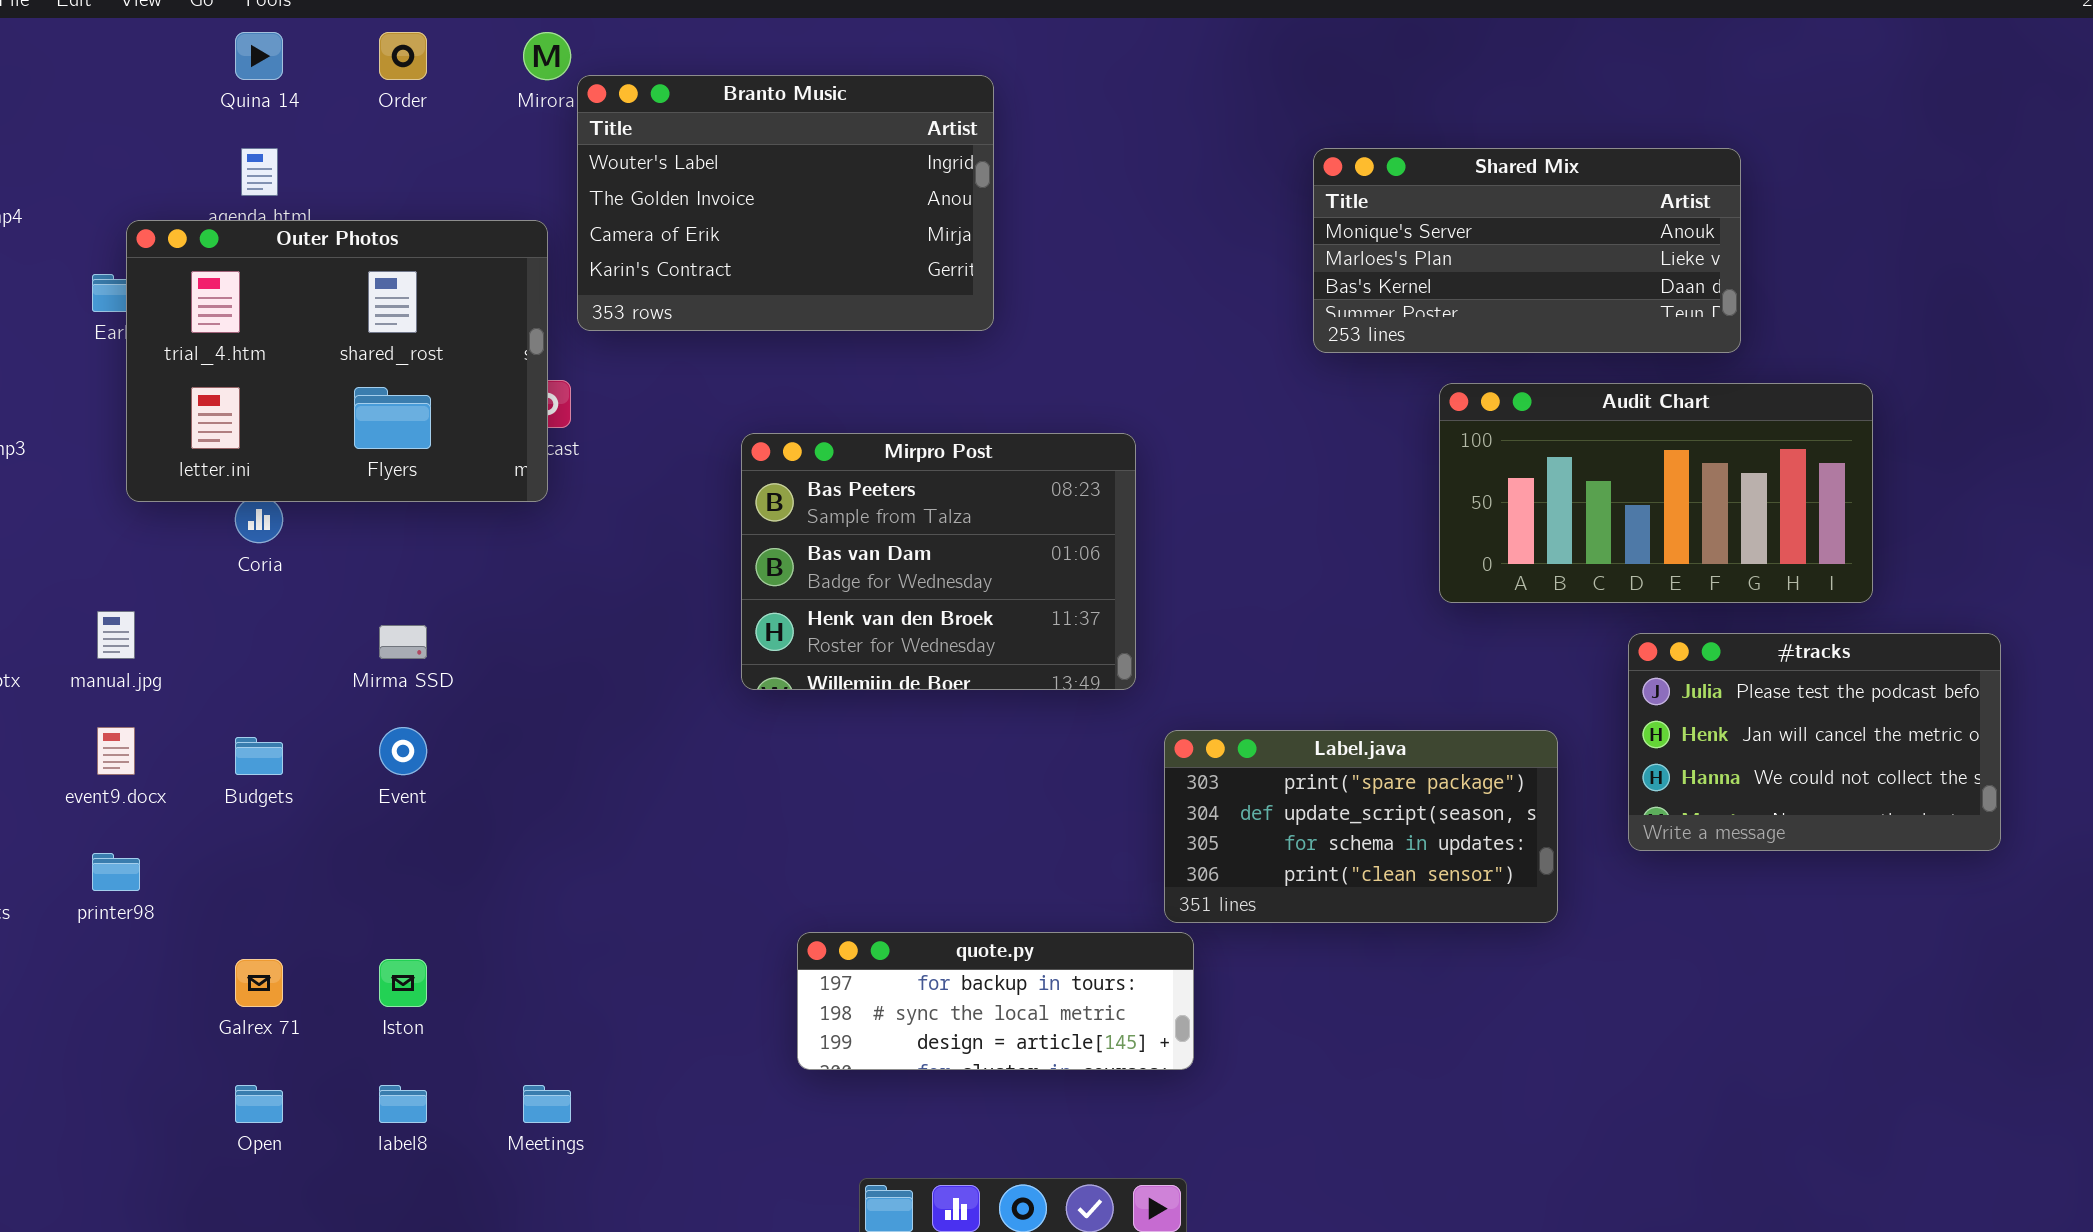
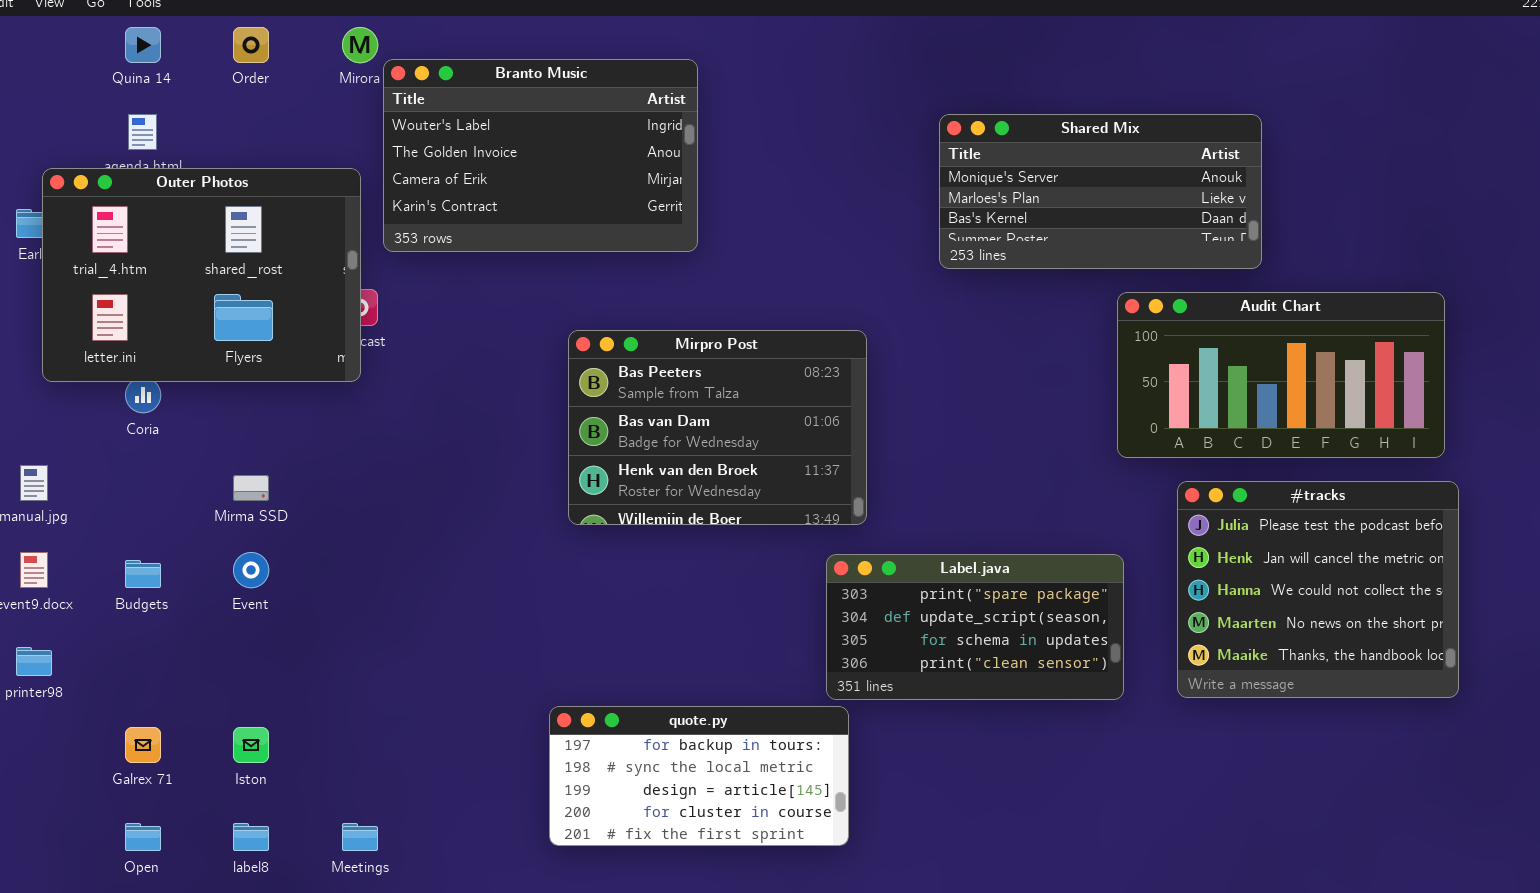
Audit Chart: [1439,383,1873,603] -> [1117,292,1445,458], moved
Mirpro Post: [741,433,1136,690] -> [568,330,867,525], moved
#tracks: [1628,633,2001,851] -> [1177,481,1459,698], resized
quote.py: [797,932,1194,1070] -> [549,706,849,846], resized

